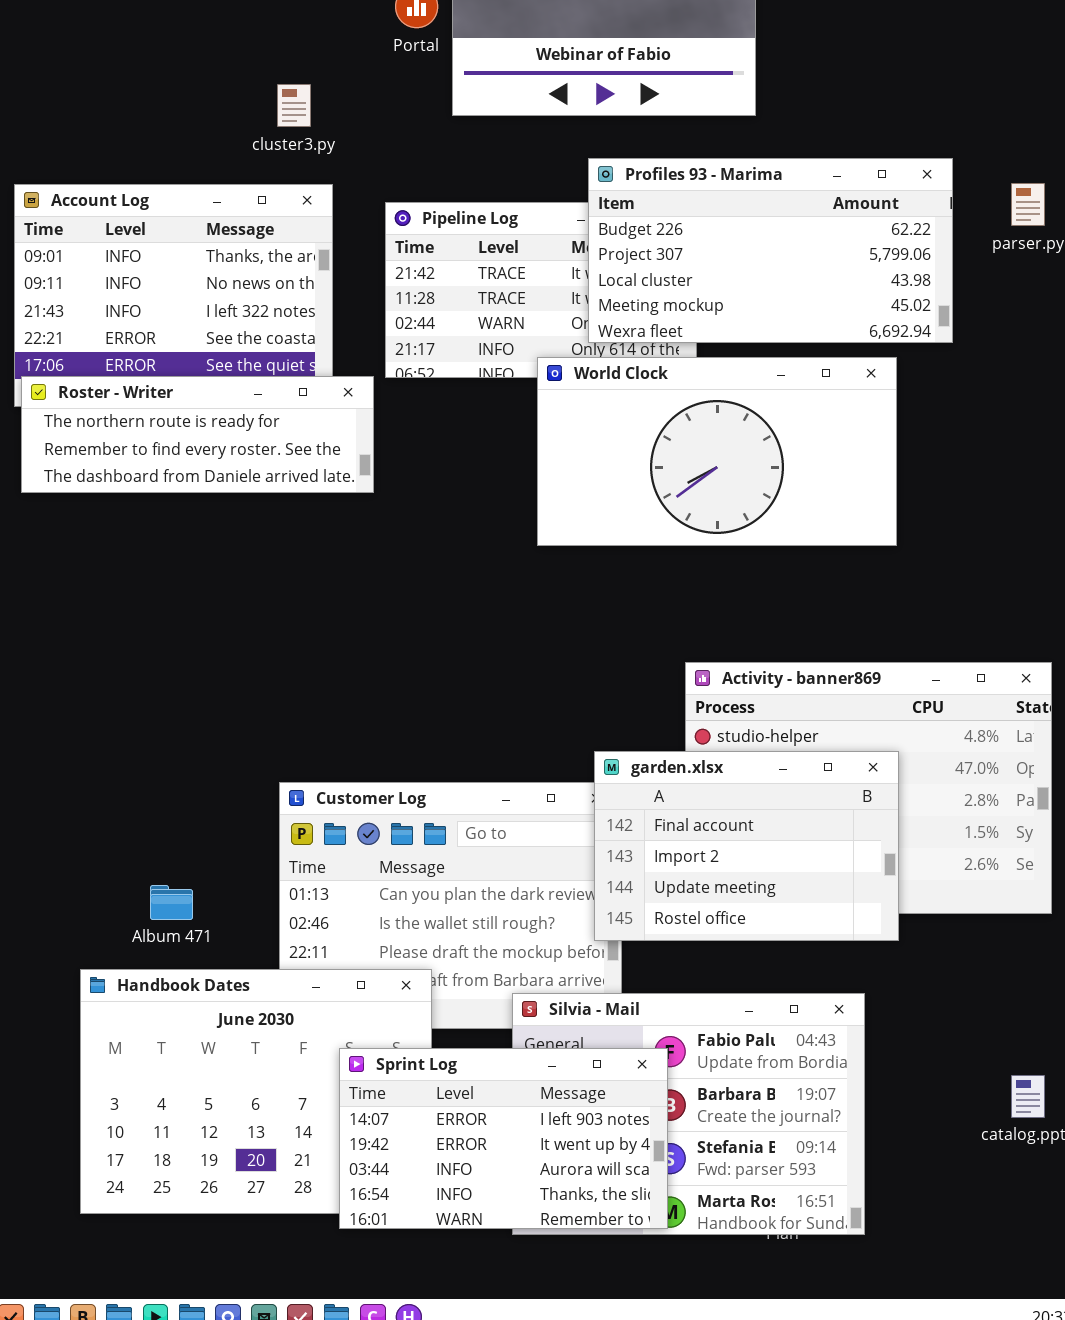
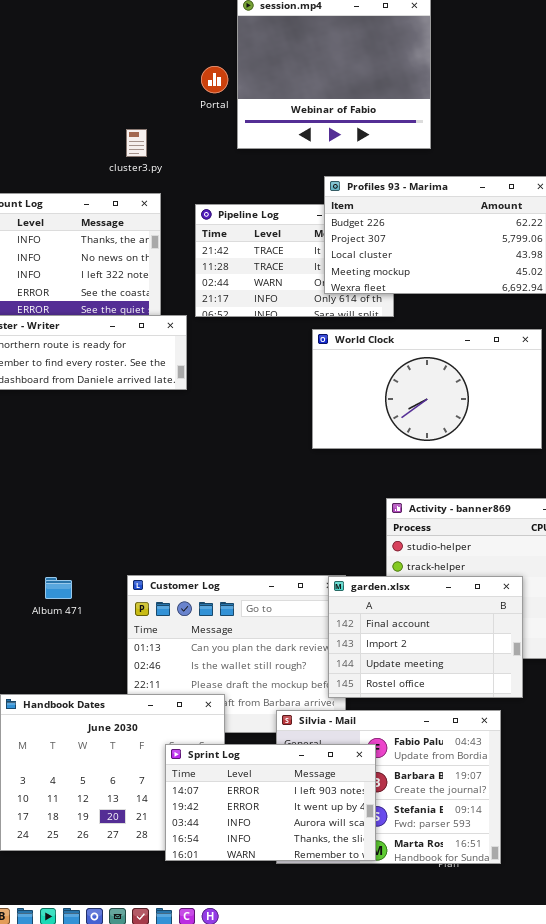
World Clock: [537,357,897,546] -> [312,329,542,449], moved
garden.xlsx: [594,751,899,941] -> [328,576,523,698], moved
Album 471: [150,885,193,920] -> [45,577,72,599], moved

